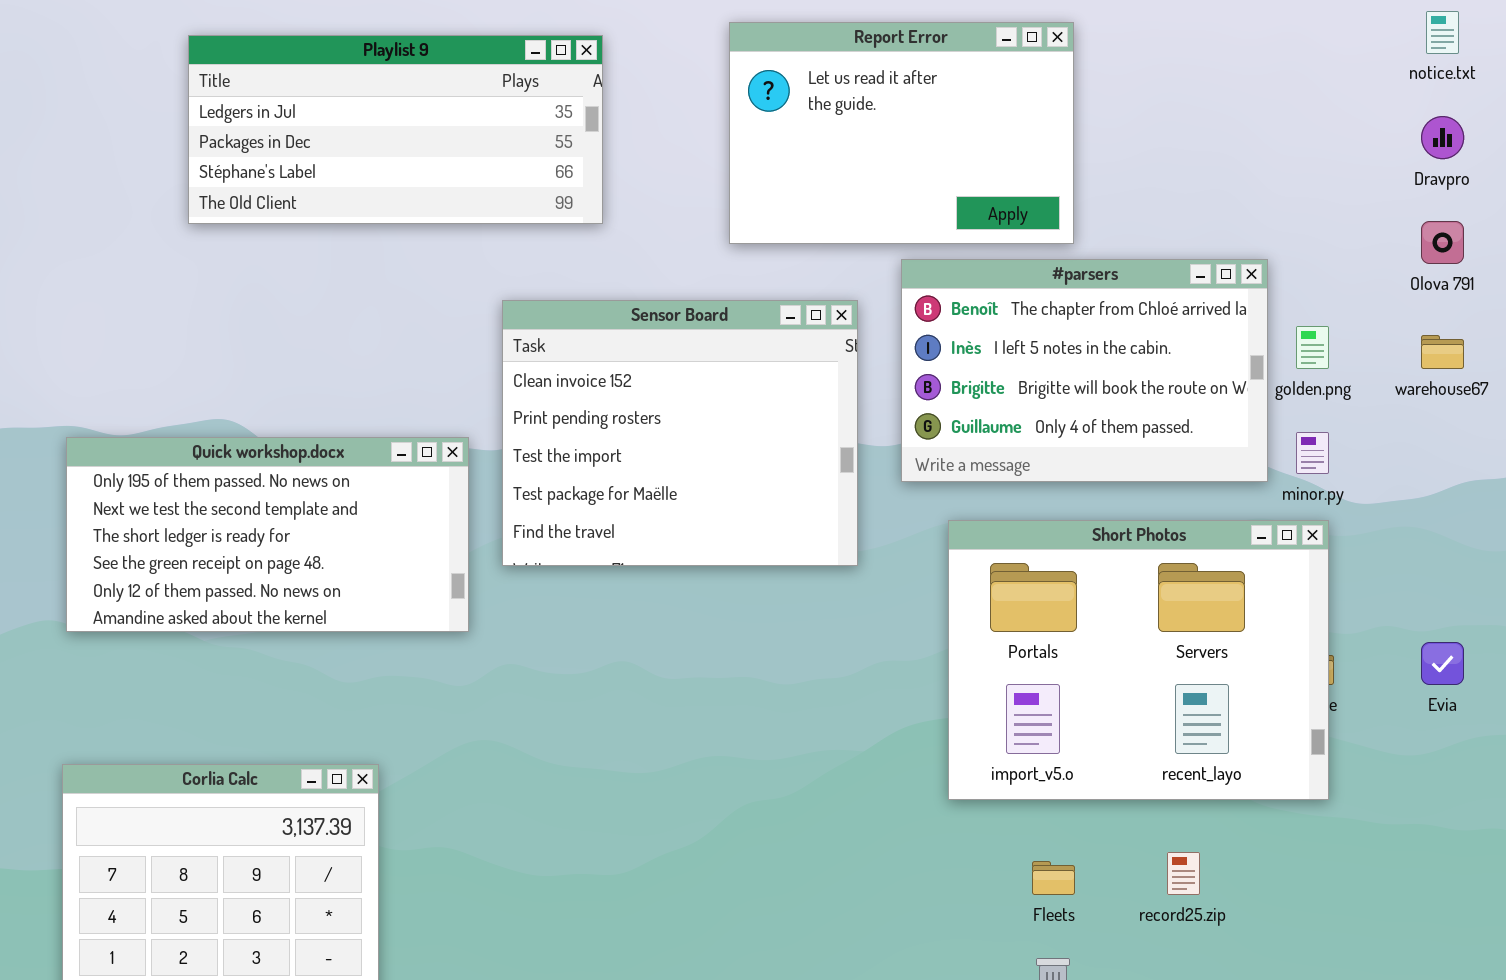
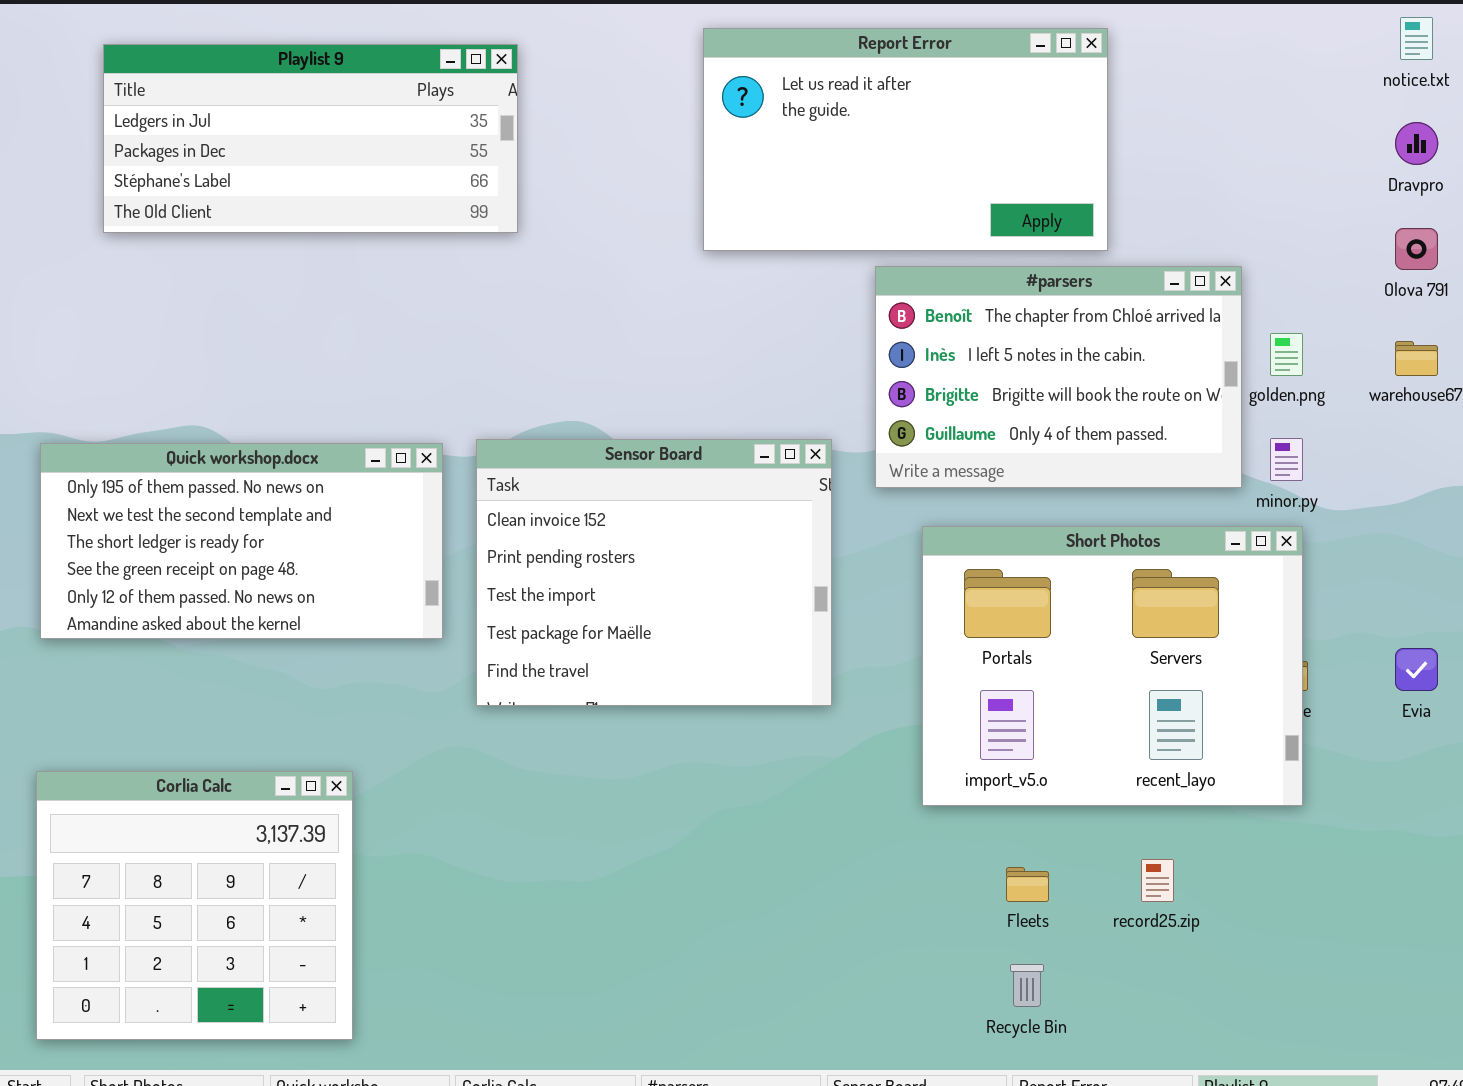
Report Error: [729,22,1074,244] -> [703,28,1108,251], resized
Playlist 9: [188,35,603,224] -> [103,44,518,233], moved
Sensor Board: [502,300,858,566] -> [476,439,832,706], moved

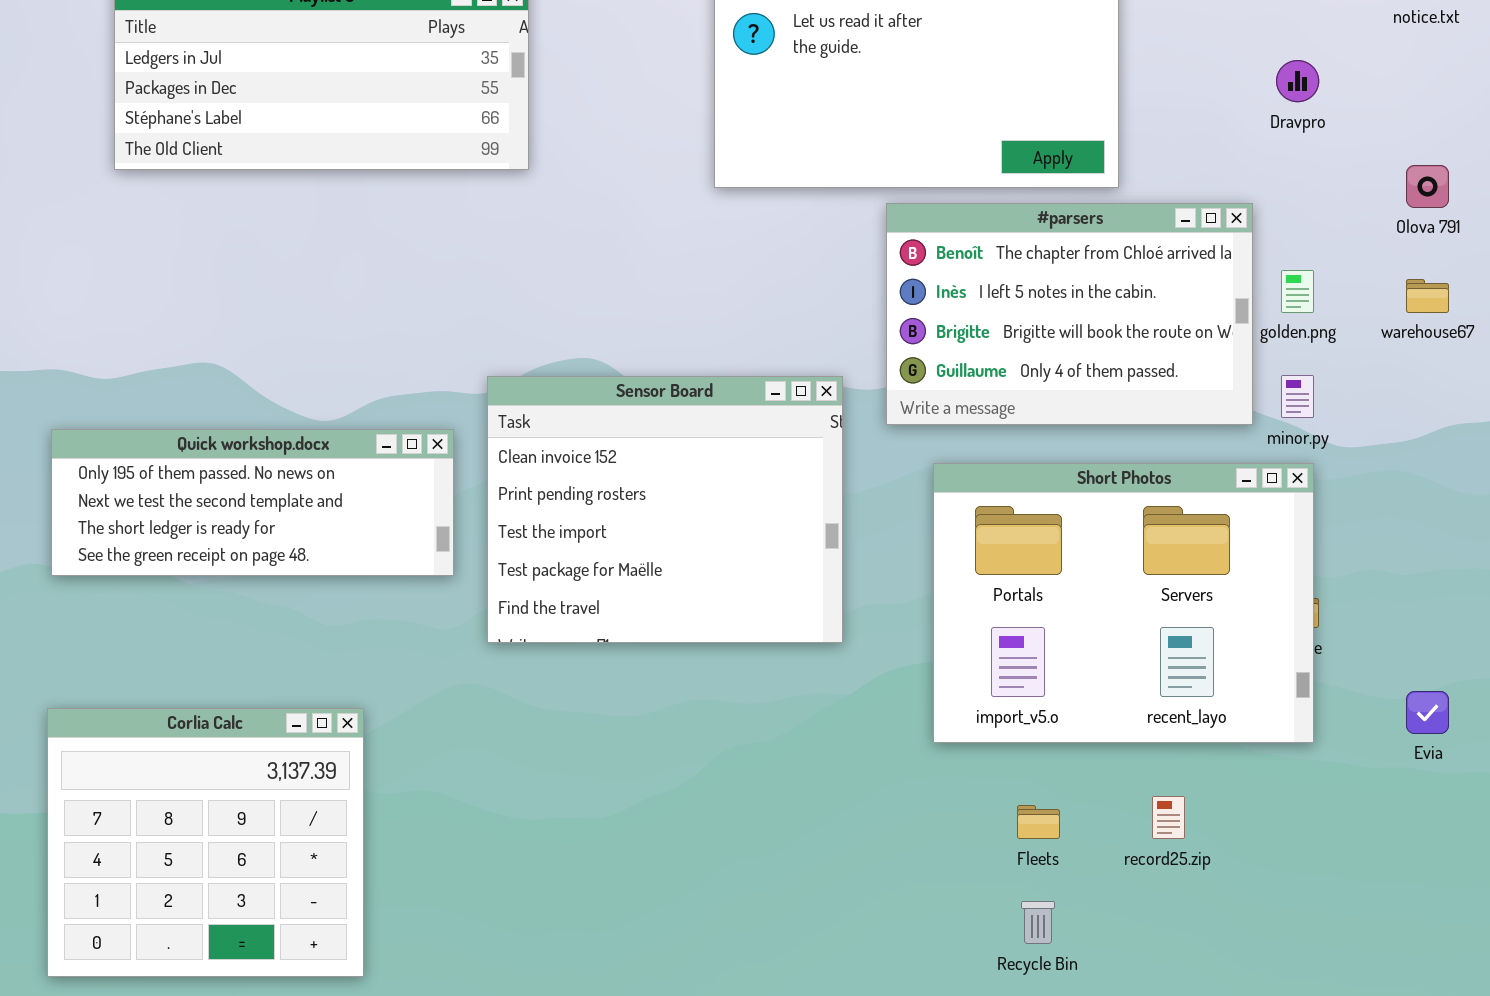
Dravpro: [1395,122,1438,165] -> [1276,60,1319,102], moved
Quick workshop.docx: [40,443,443,639] -> [51,429,454,576], resized
Evia: [1395,648,1438,691] -> [1406,691,1449,734], moved

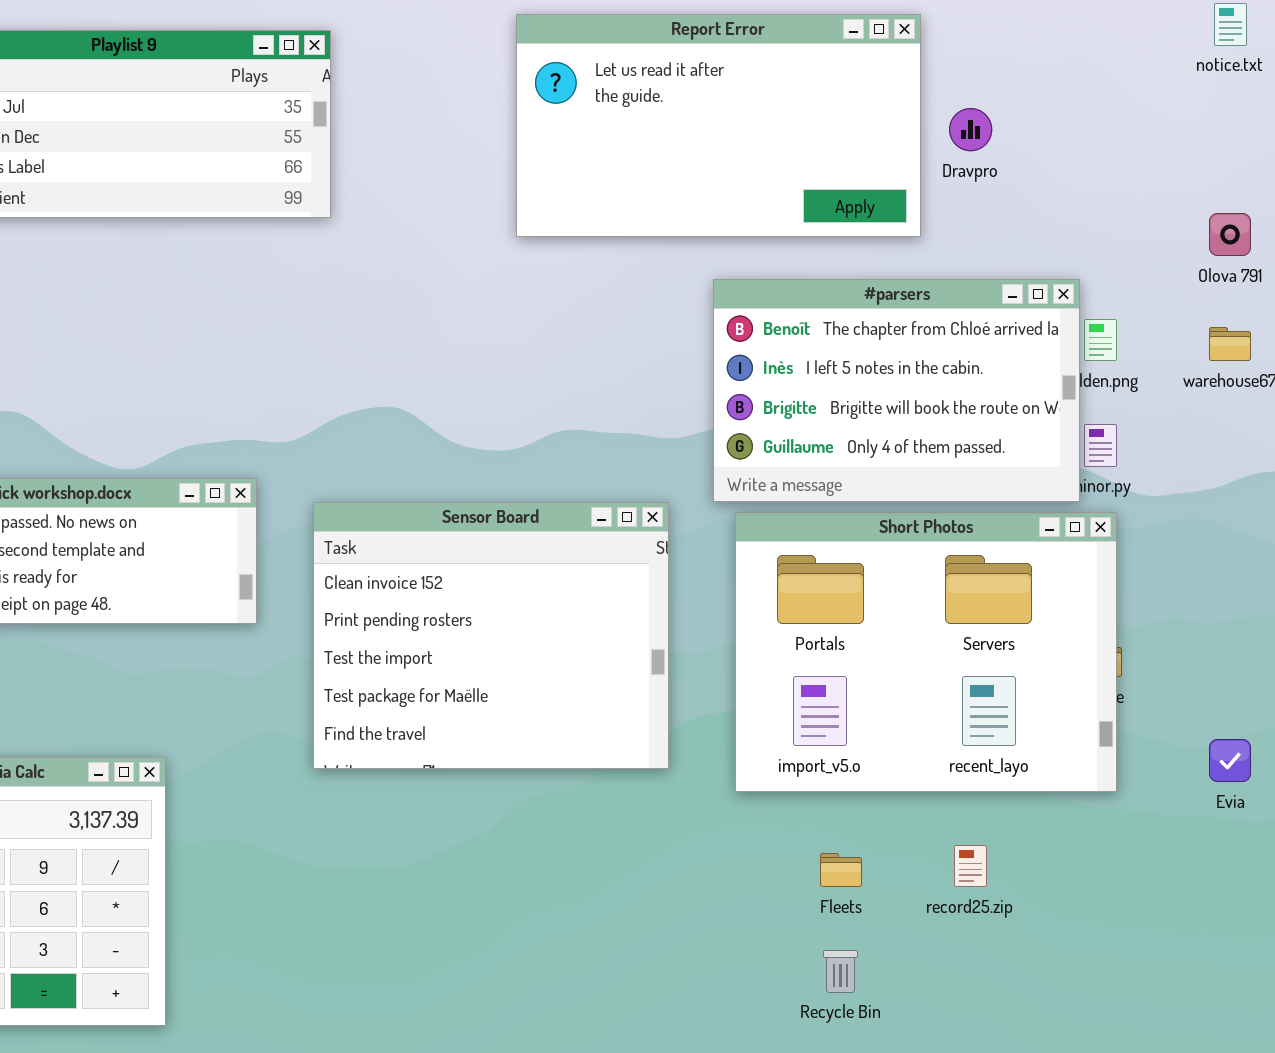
Dravpro: [1276,60,1319,102] -> [949,108,992,151], moved
#parsers: [886,203,1253,425] -> [713,279,1080,502], moved
Sensor Board: [487,376,843,643] -> [313,502,669,769], moved

